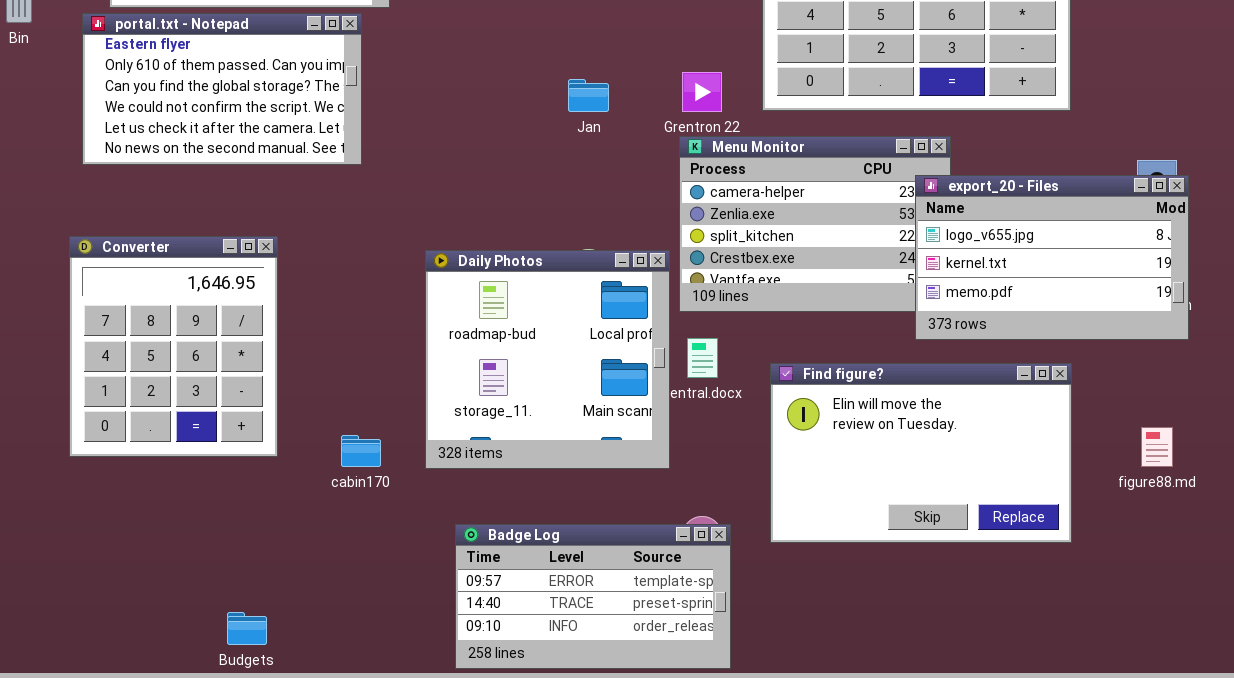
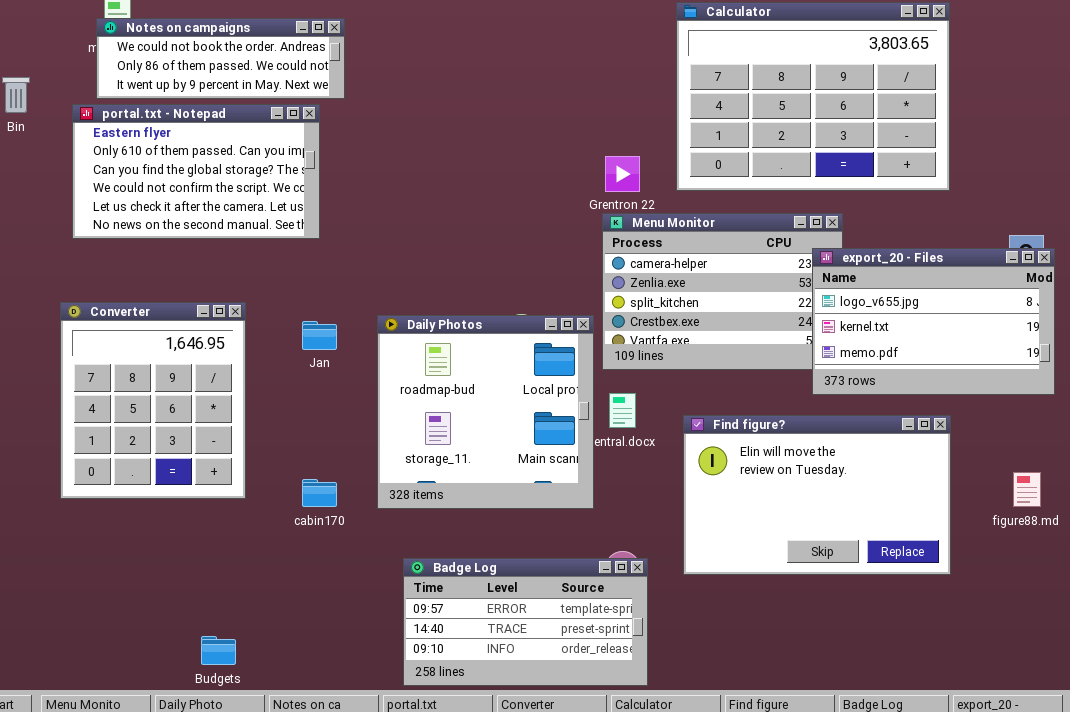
Jan: [568,79,609,112] -> [302,321,337,350], moved

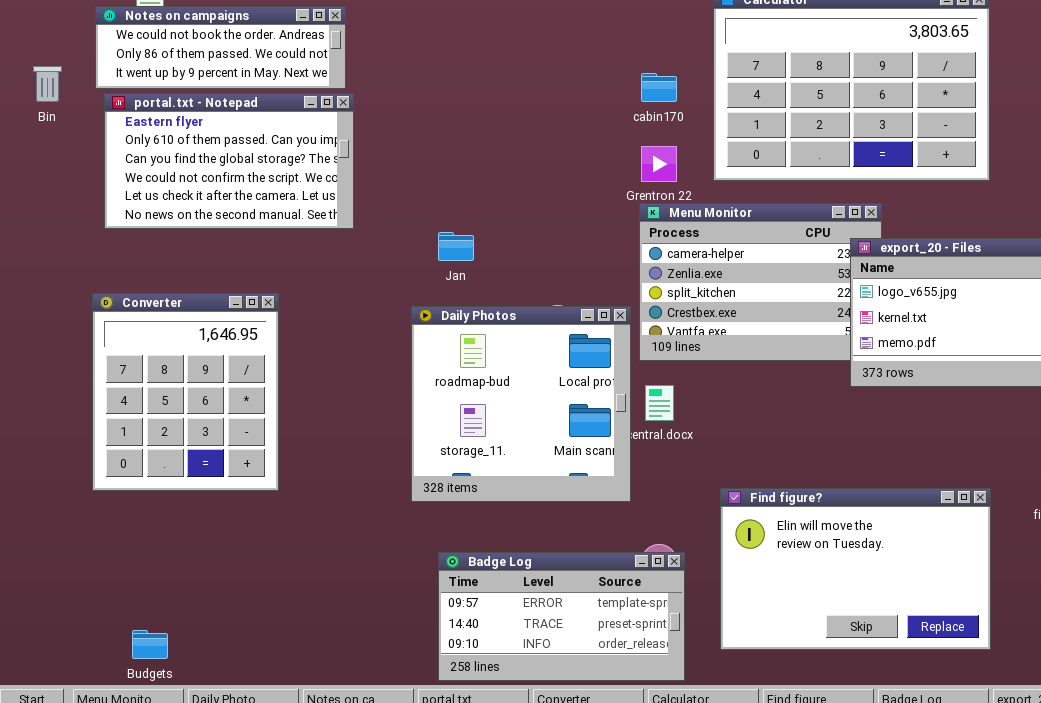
Notes on campaigns: [96,18,345,99] -> [95,6,346,89], moved
Jan: [302,321,337,350] -> [438,232,474,261], moved
Find figure?: [683,415,951,575] -> [720,488,991,650], moved
cabin170: [302,479,337,507] -> [641,73,677,102], moved
Budgets: [201,636,236,665] -> [132,630,168,659], moved

